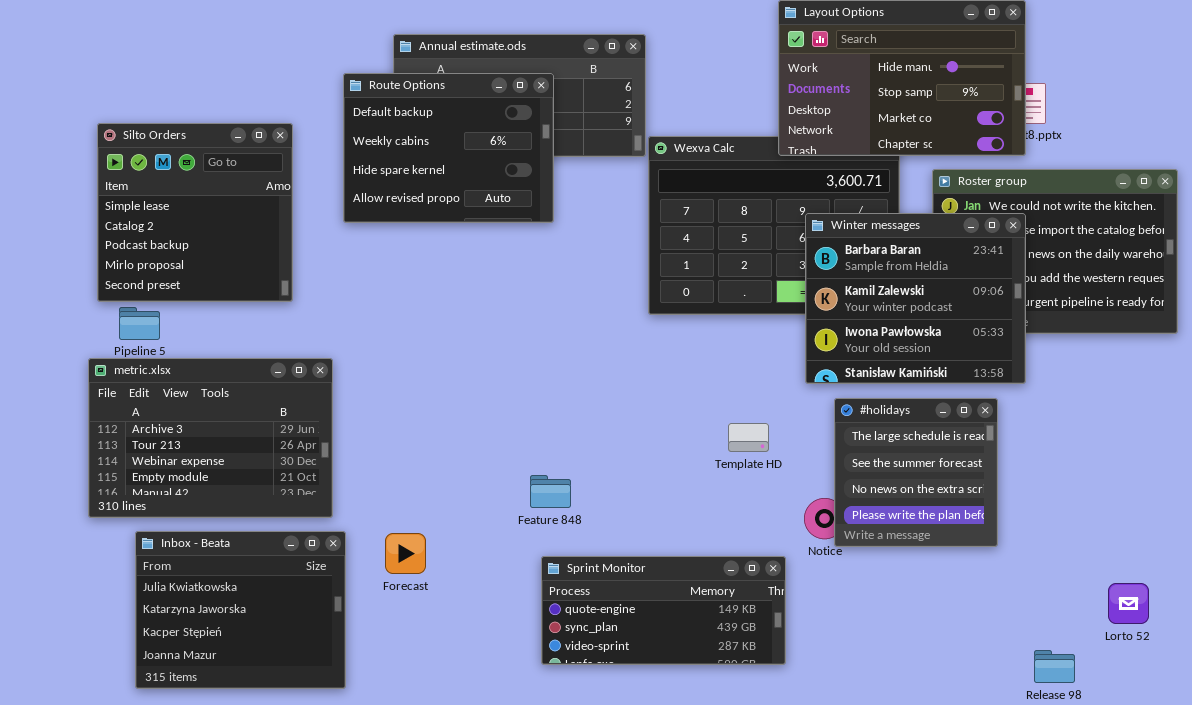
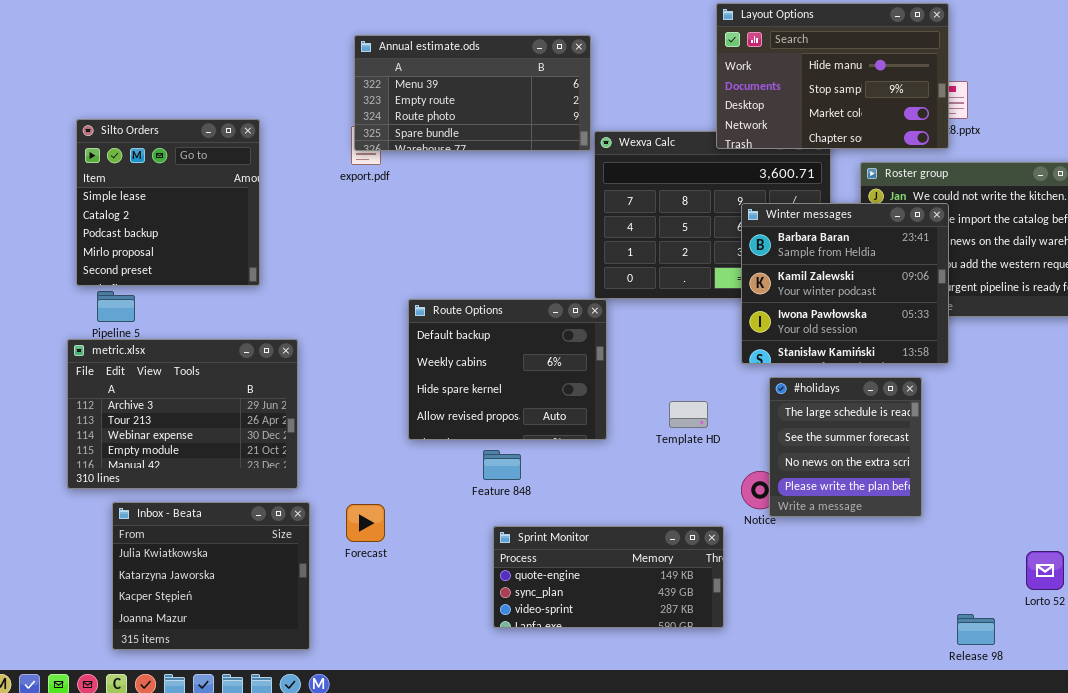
Route Options: [343,73,554,223] -> [408,299,607,440], moved

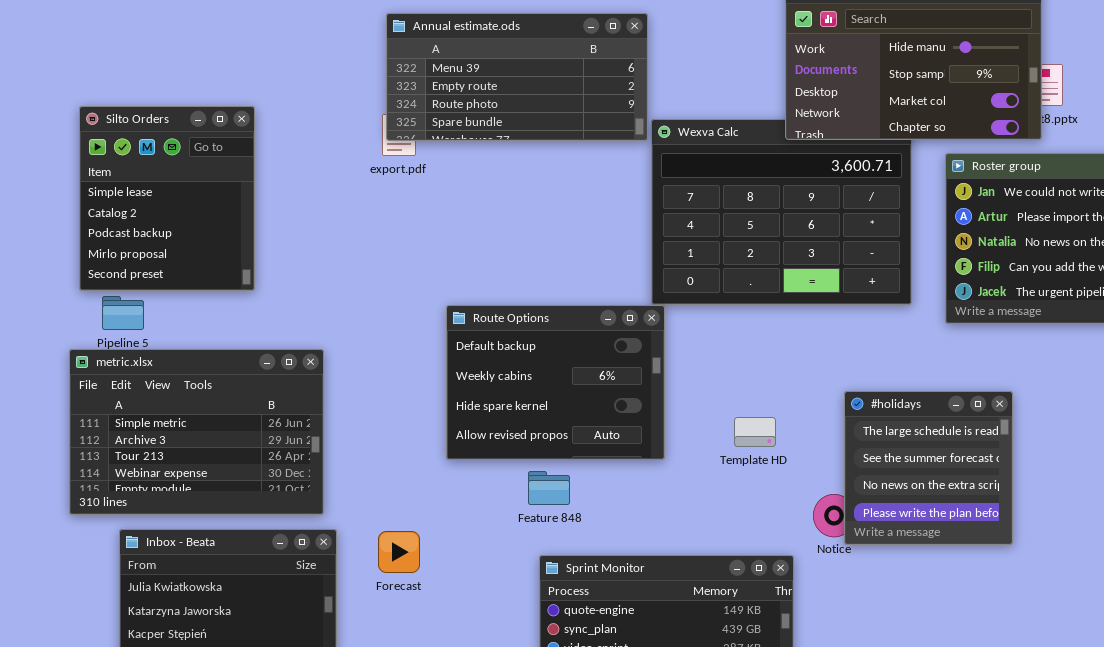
Silto Orders: [76,119,260,286] -> [79,106,255,291], resized
Winter messages: [741,203,949,364] -> none, closed
metric.xlsx: [67,339,298,489] -> [69,349,324,515], scrolled up 1 row

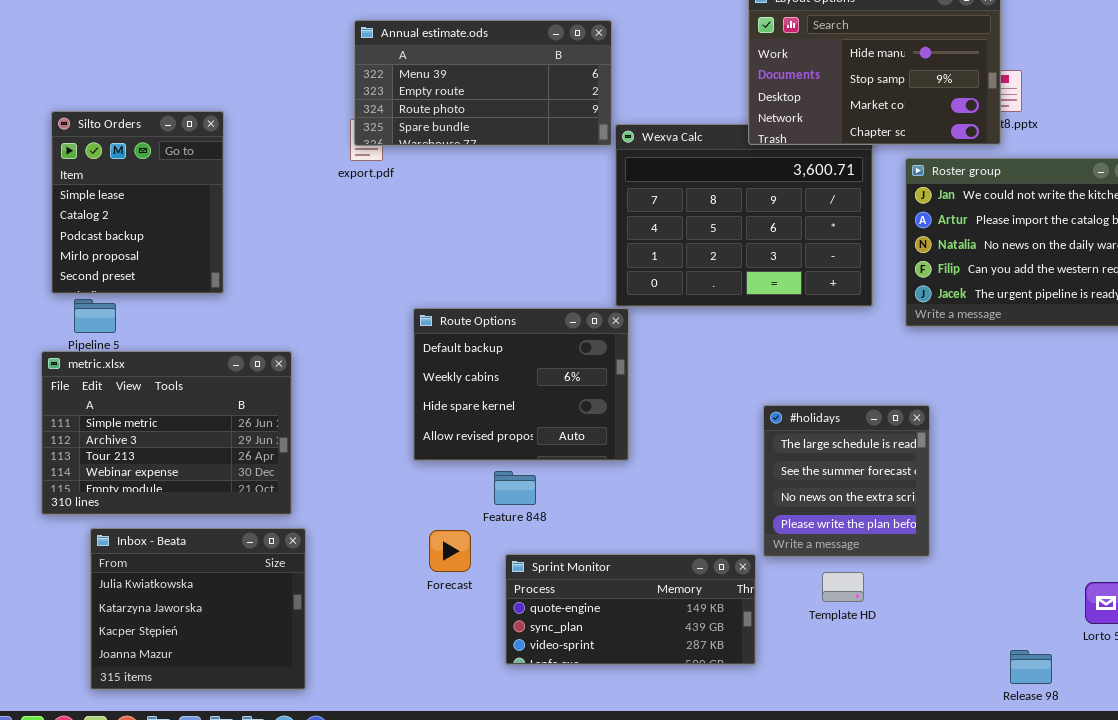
#holidays: [844,391,1013,545] -> [763,405,930,557], moved
Template HD: [734,417,776,447] -> [822,572,864,602], moved
Forecast: [378,531,420,573] -> [429,530,471,572], moved

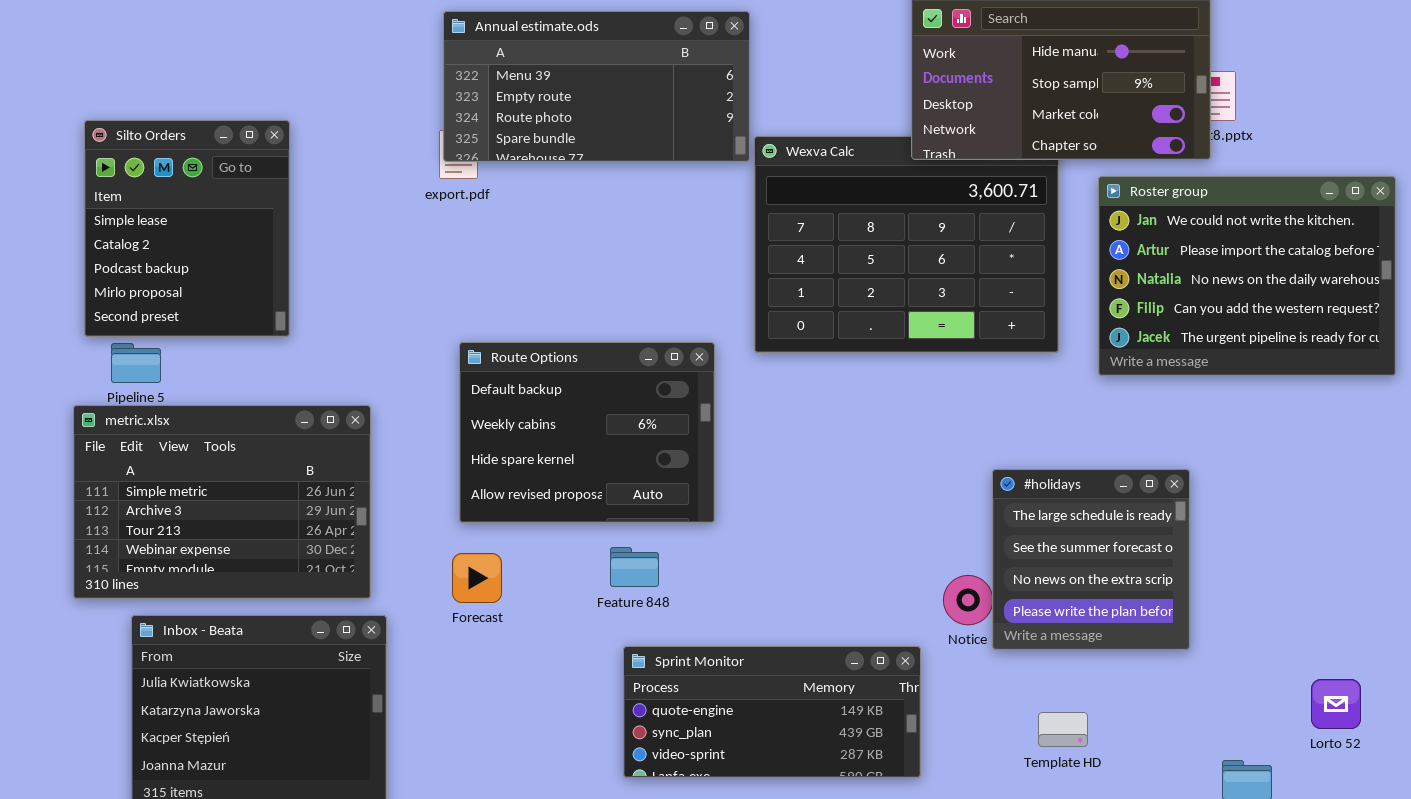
Route Options: [413,308,629,461] -> [459,342,715,523], moved
#holidays: [763,405,930,557] -> [992,469,1190,650], moved
Forecast: [429,530,471,572] -> [452,553,502,603], moved
Template HD: [822,572,864,602] -> [1038,712,1088,747], moved

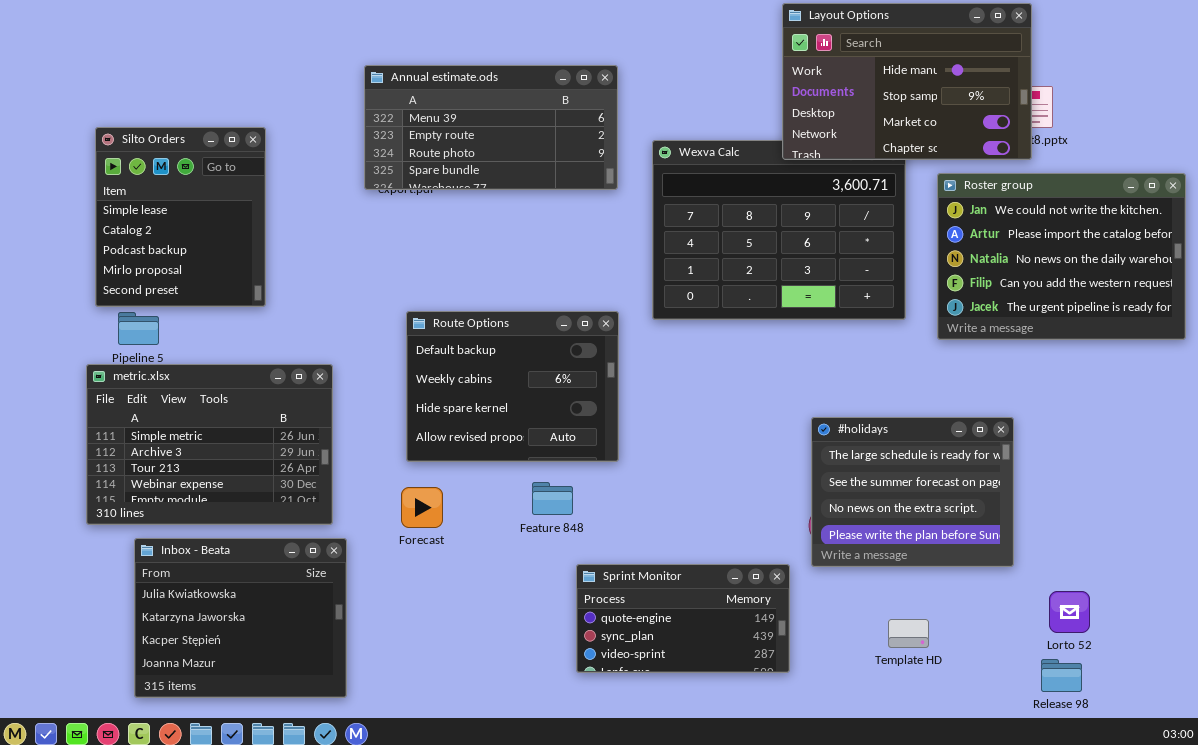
Annual estimate.ods: [443,11,750,162] -> [364,65,618,190], moved
#holidays: [992,469,1190,650] -> [811,417,1014,567], resized
Sprint Monitor: [623,646,921,778] -> [576,564,790,673], resized
Lorto 52: [1311,679,1361,729] -> [1049,591,1090,633], moved

